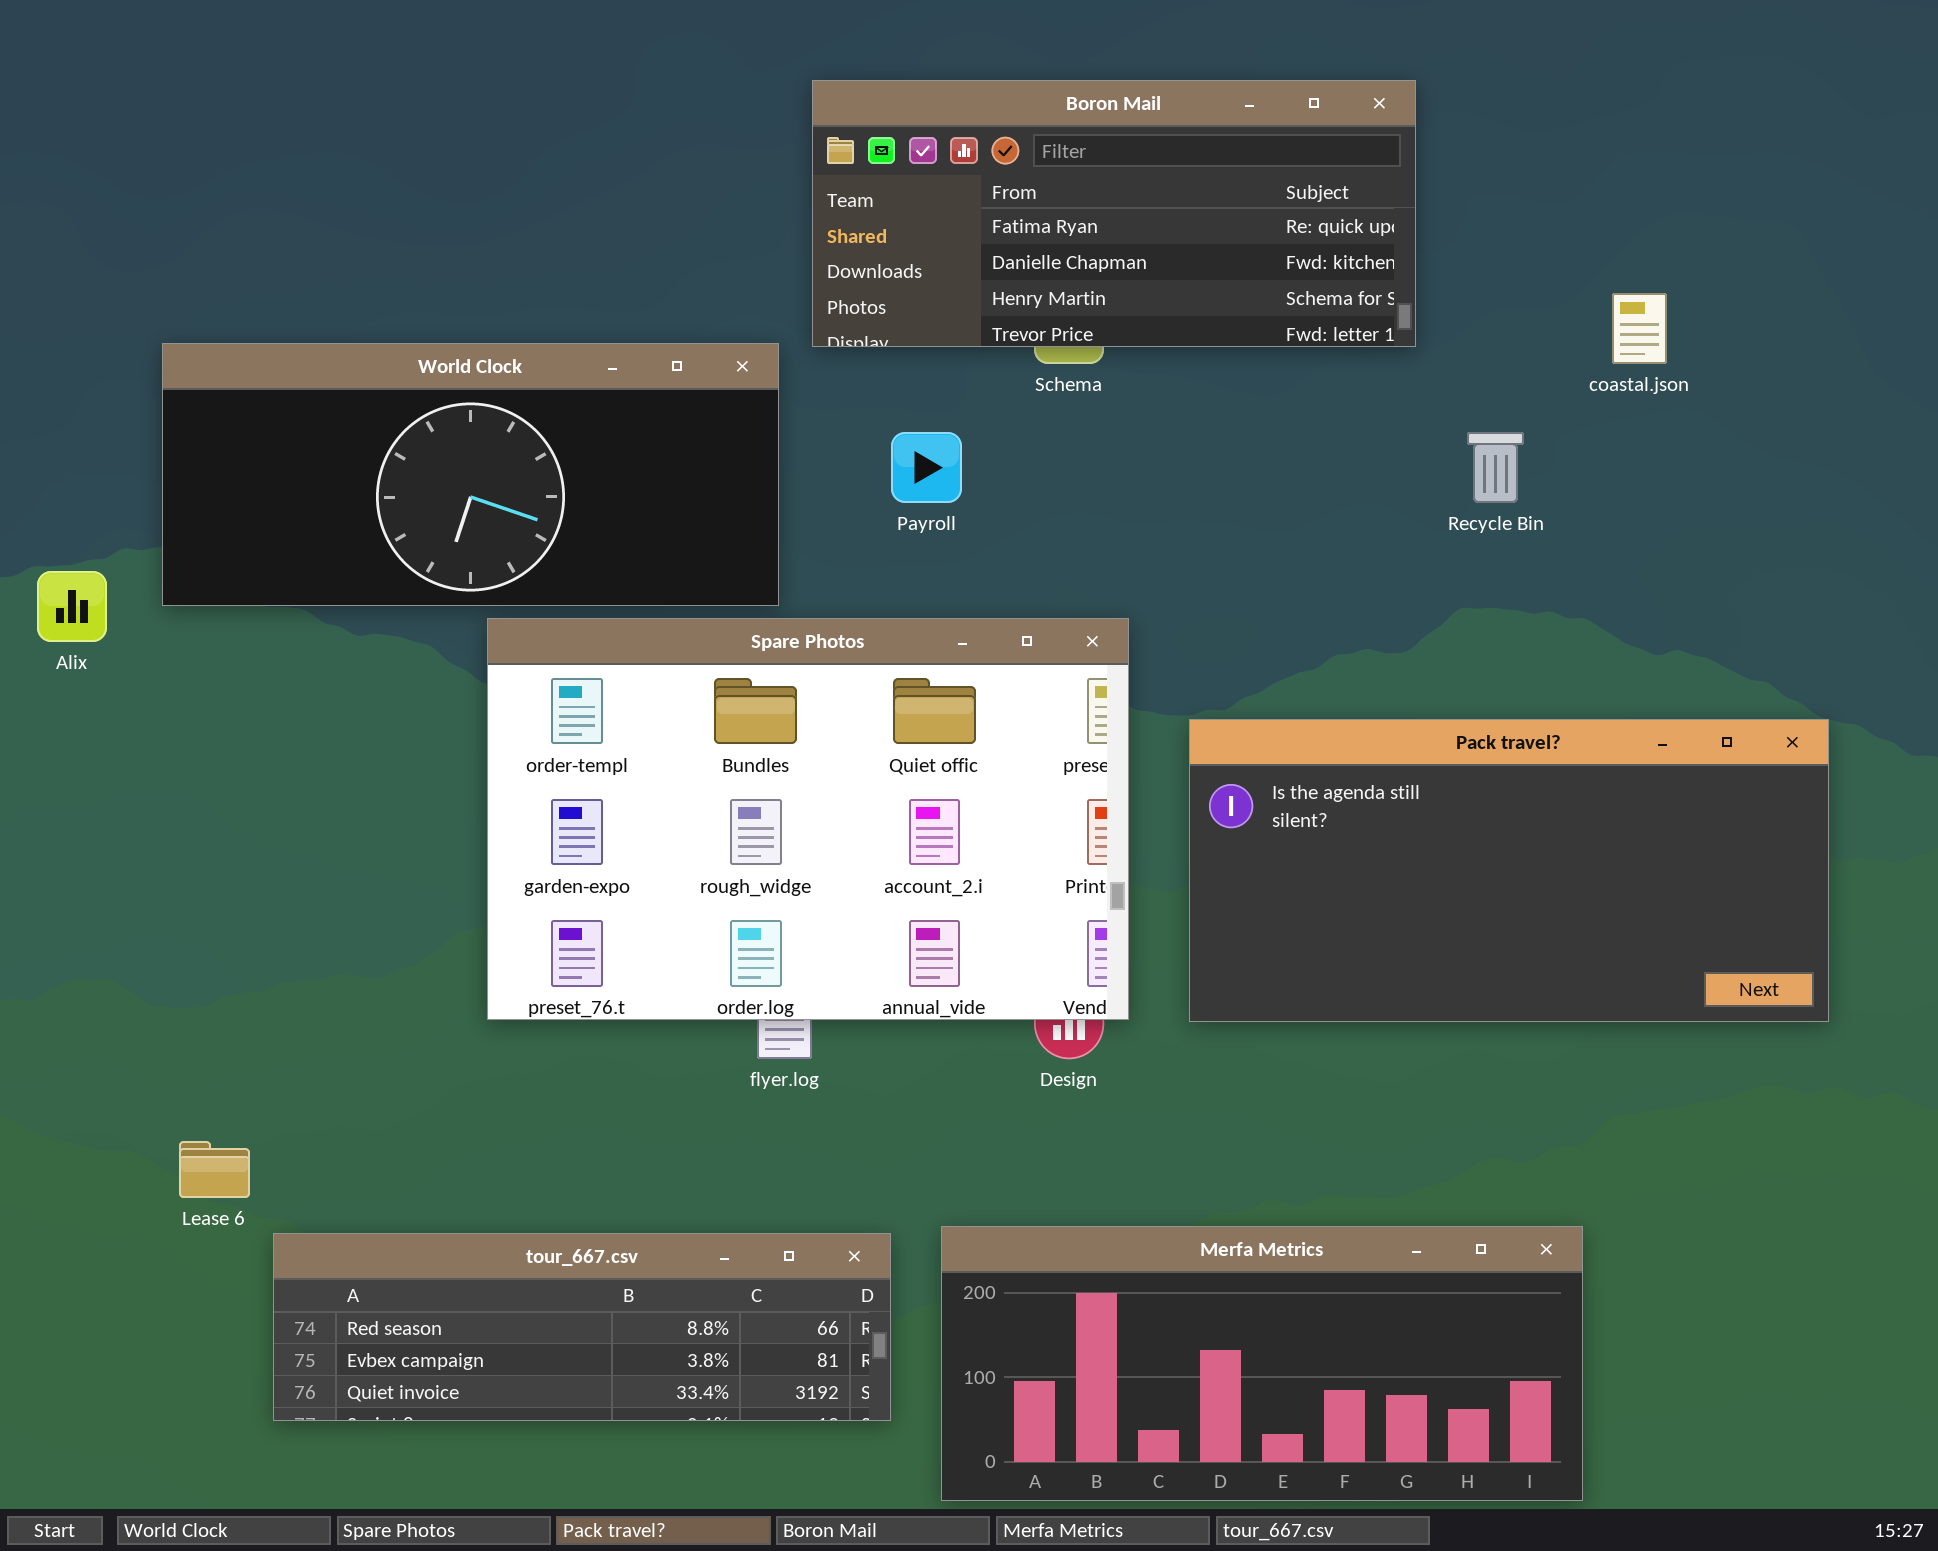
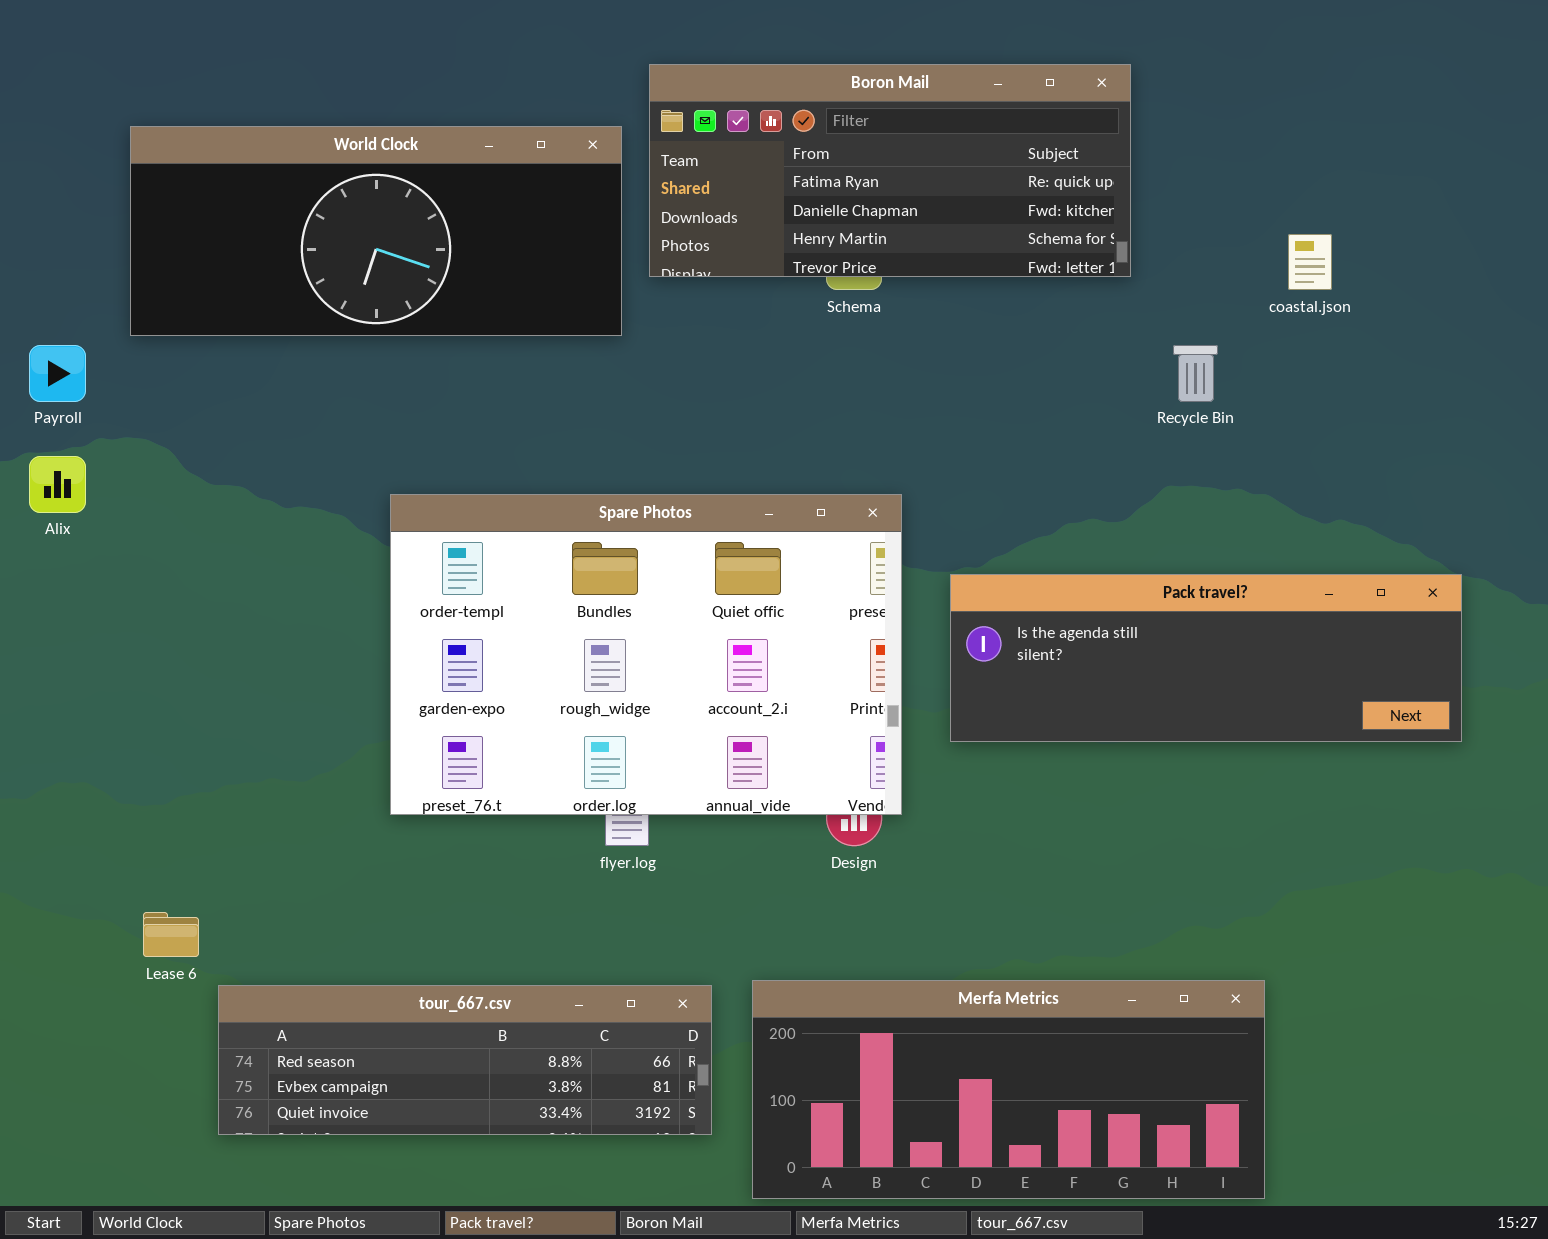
World Clock: [162,343,779,606] -> [130,126,622,336], moved
Payroll: [891,432,962,503] -> [29,345,86,402], moved
Pack travel?: [1189,719,1829,1022] -> [950,574,1462,742], resized

